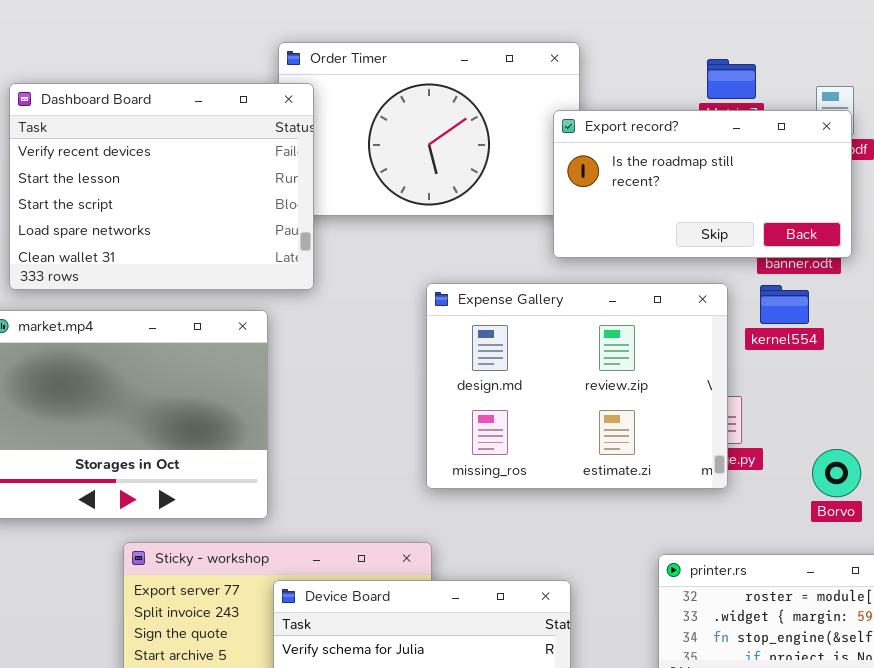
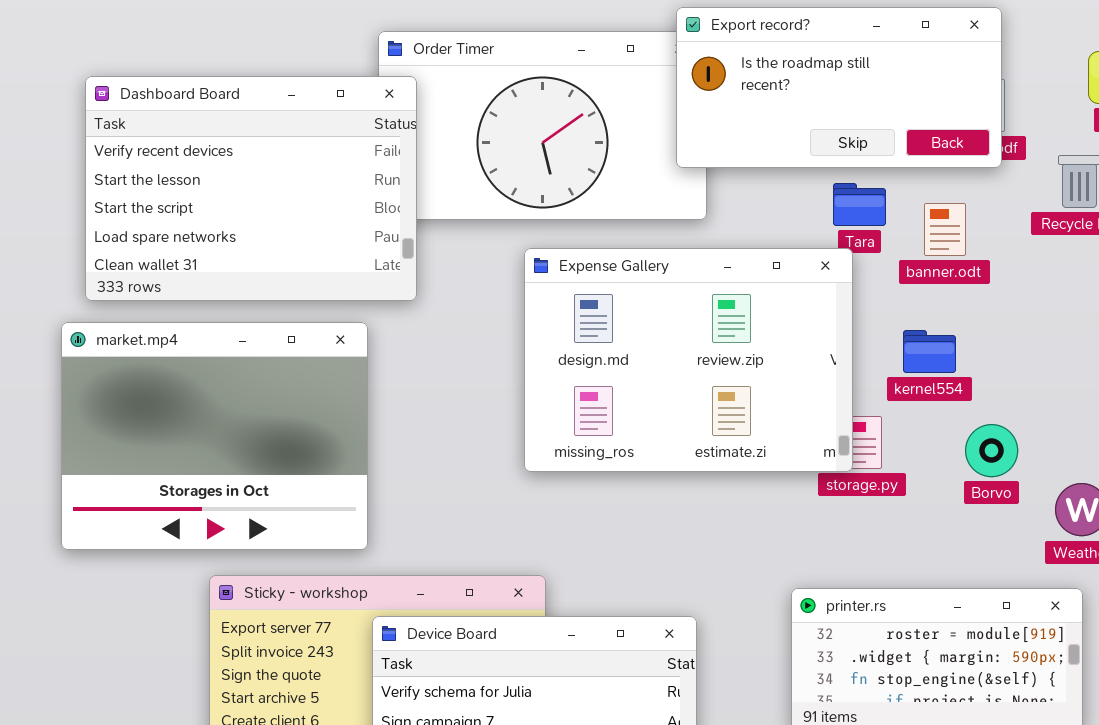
Export record?: [553,110,852,258] -> [676,7,1002,168], moved
Expense Gallery: [426,283,728,489] -> [524,248,853,472], moved
kernel554: [760,285,809,324] -> [903,330,956,373], moved
Borvo: [812,449,861,497] -> [965,424,1018,477], moved

